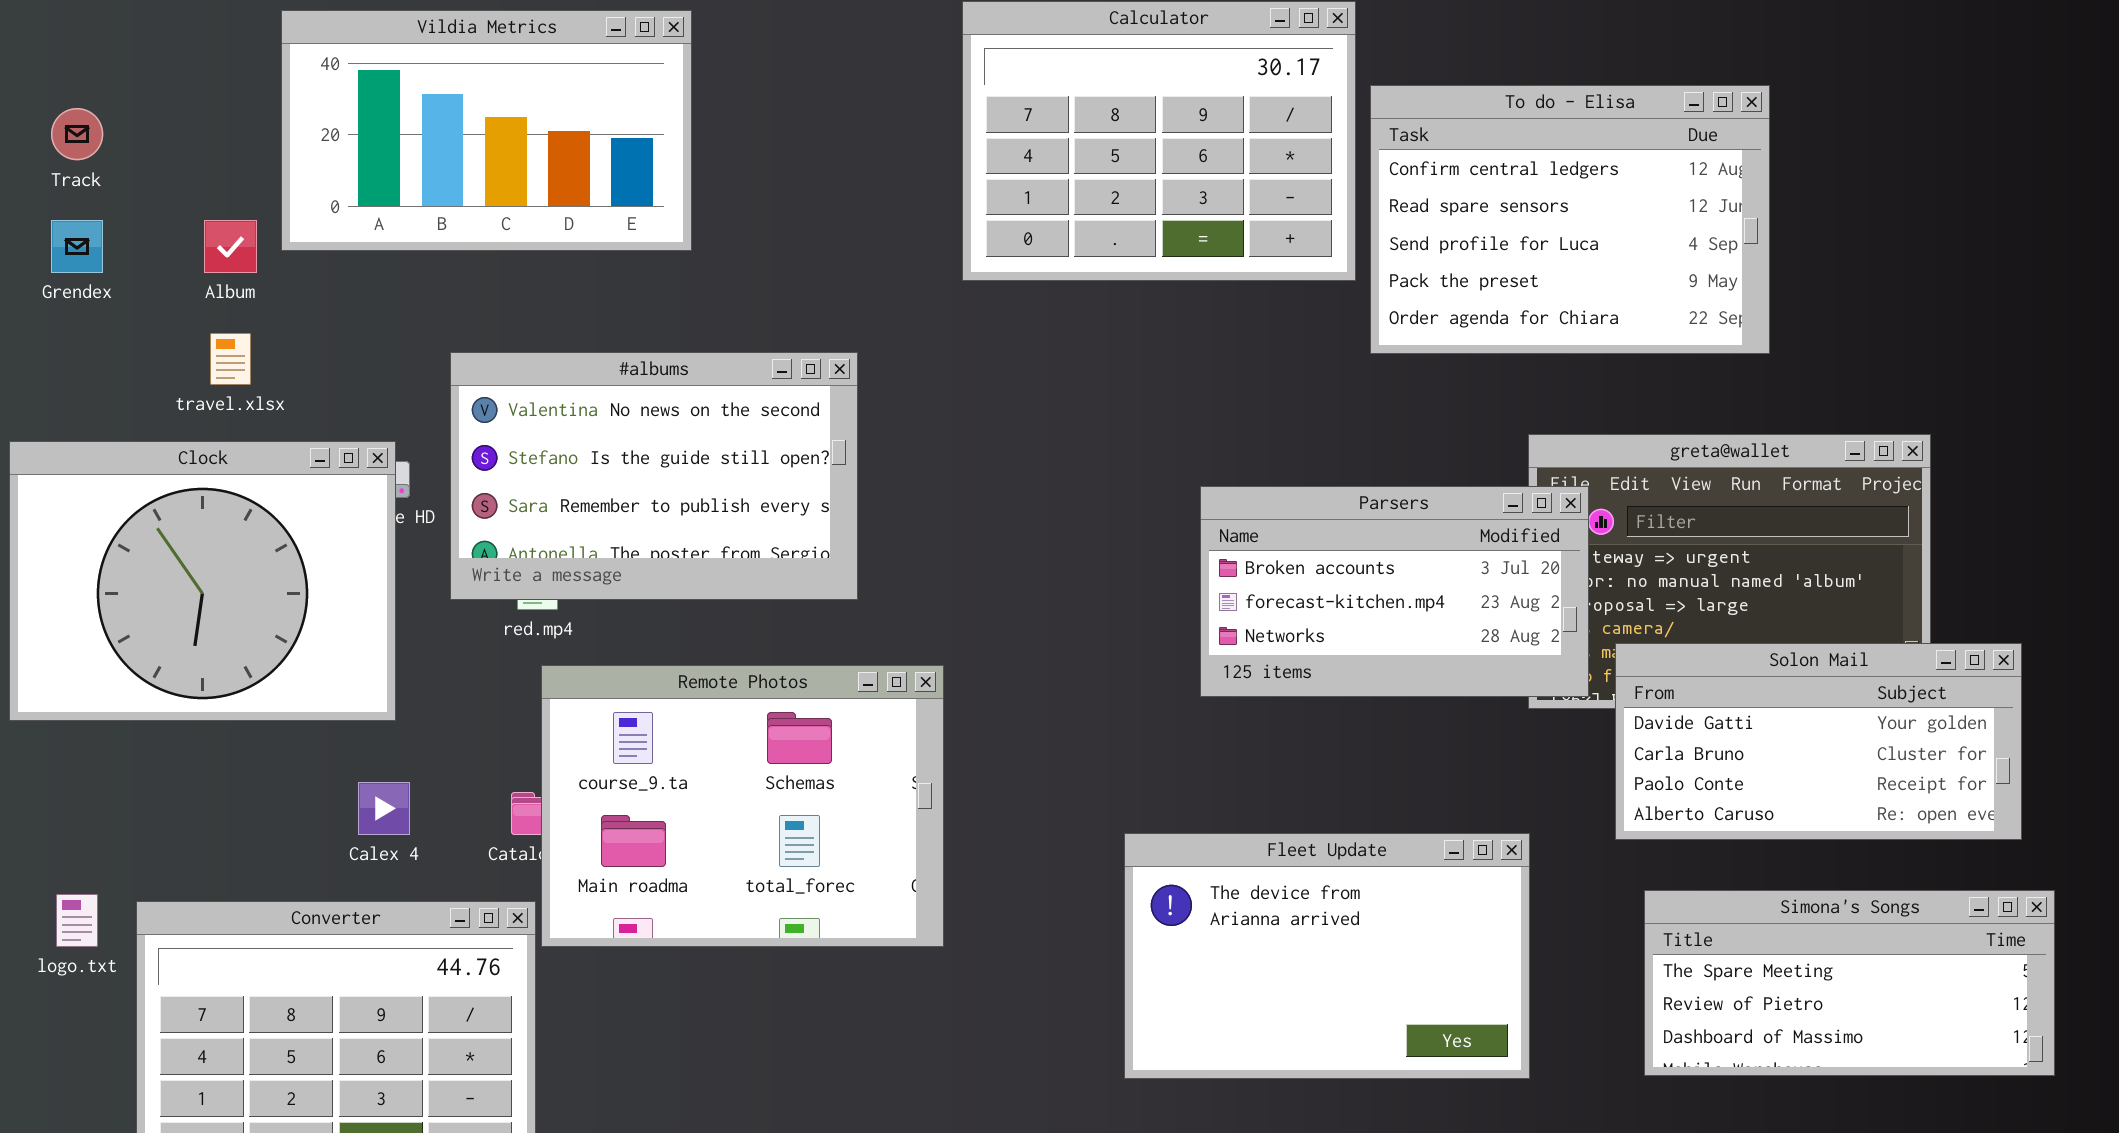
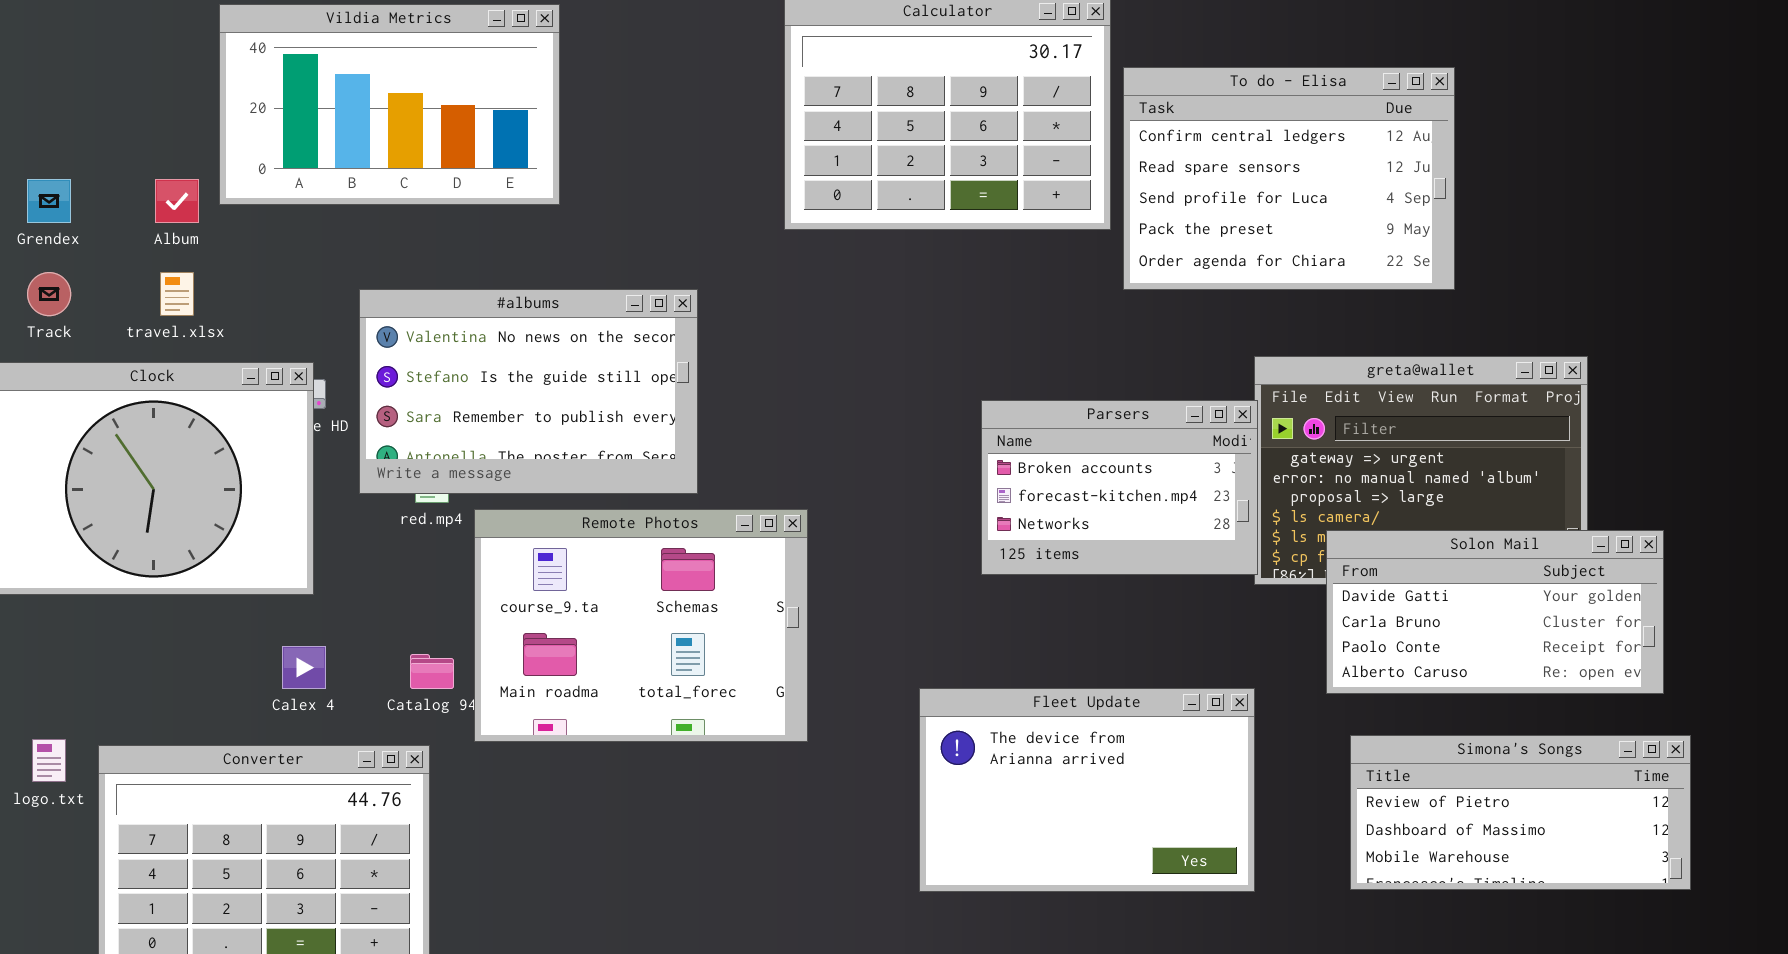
Track: [51,108,103,160] -> [27,272,71,316], moved
Parsers: [1200,486,1589,697] -> [981,400,1258,575], resized
Remote Photos: [541,665,944,947] -> [474,509,808,742], moved
Simona's Songs: [1644,890,2055,1076] -> [1350,735,1691,890], scrolled down 1 row

